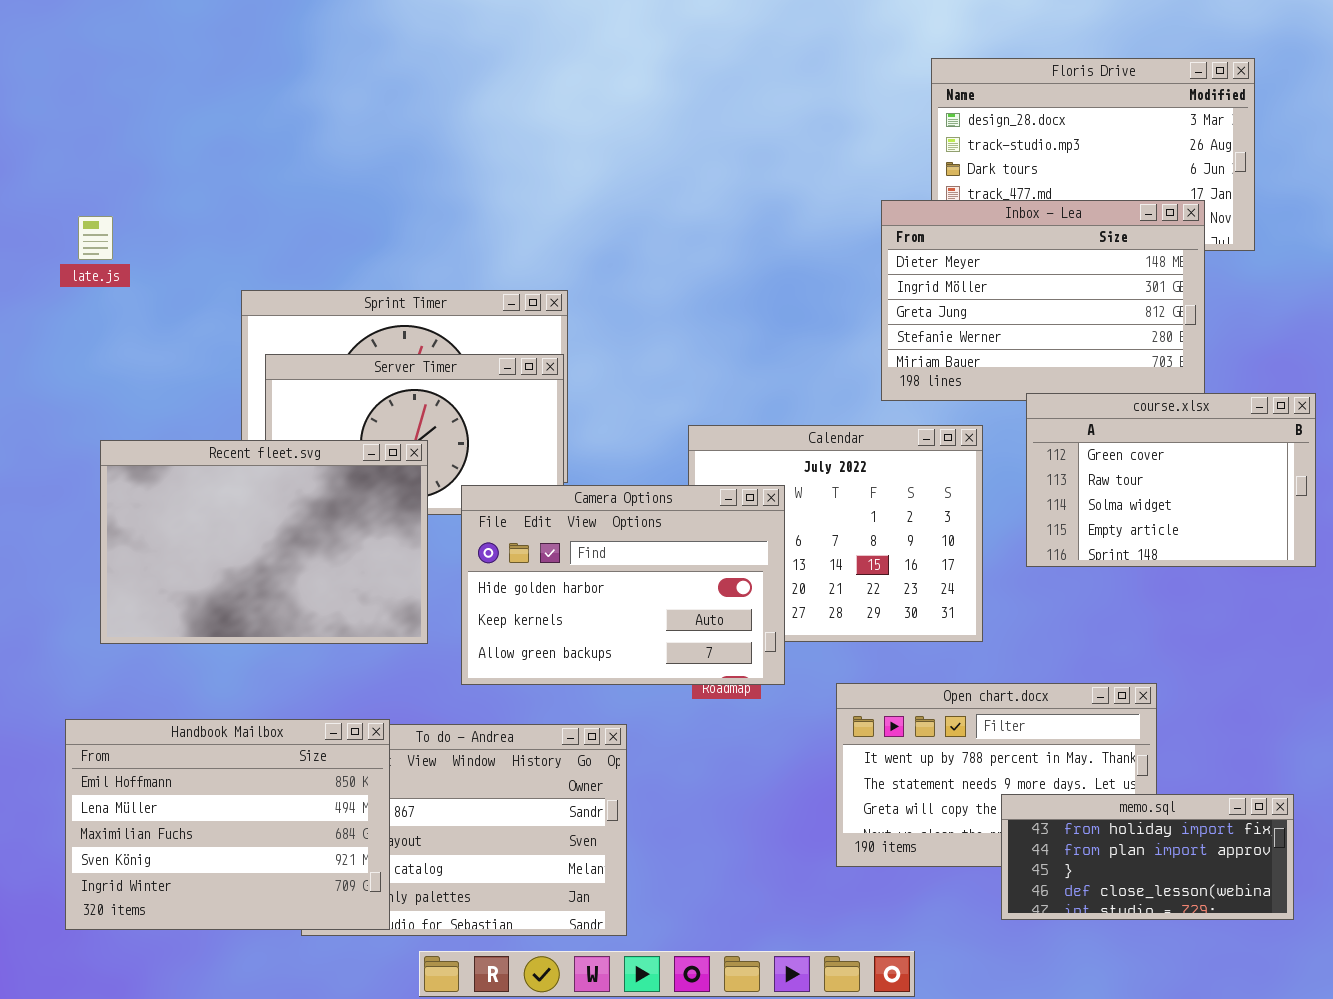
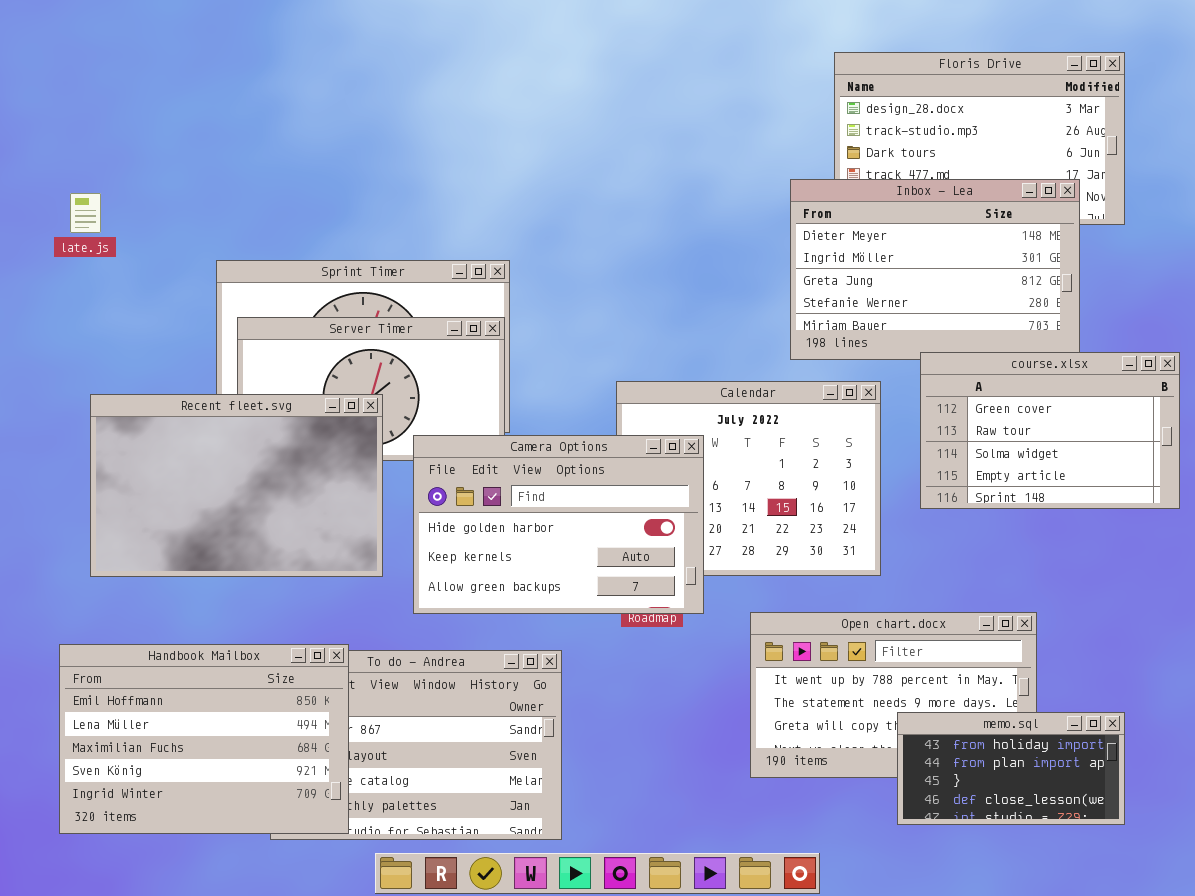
memo.sql: [1001,794,1294,920] -> [897,712,1125,825], resized

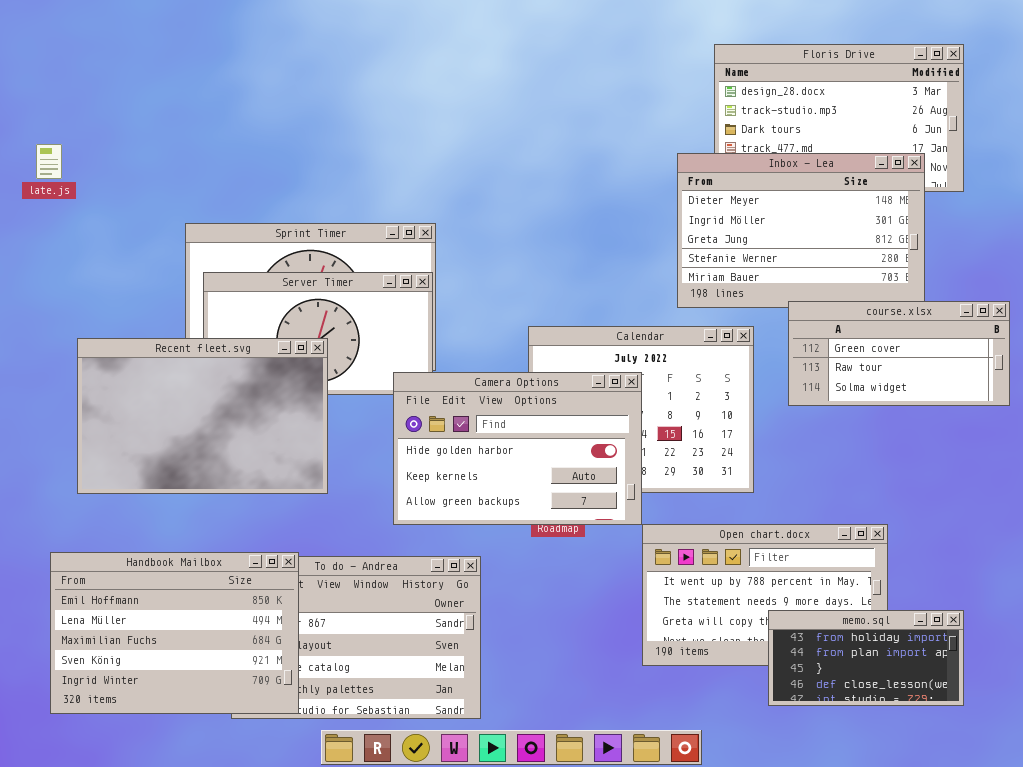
late.js: [70,193,101,233] -> [36,144,62,179], moved
course.xlsx: [920,352,1180,509] -> [788,301,1010,406], resized
Camera Options: [413,435,704,614] -> [393,372,642,525], moved

